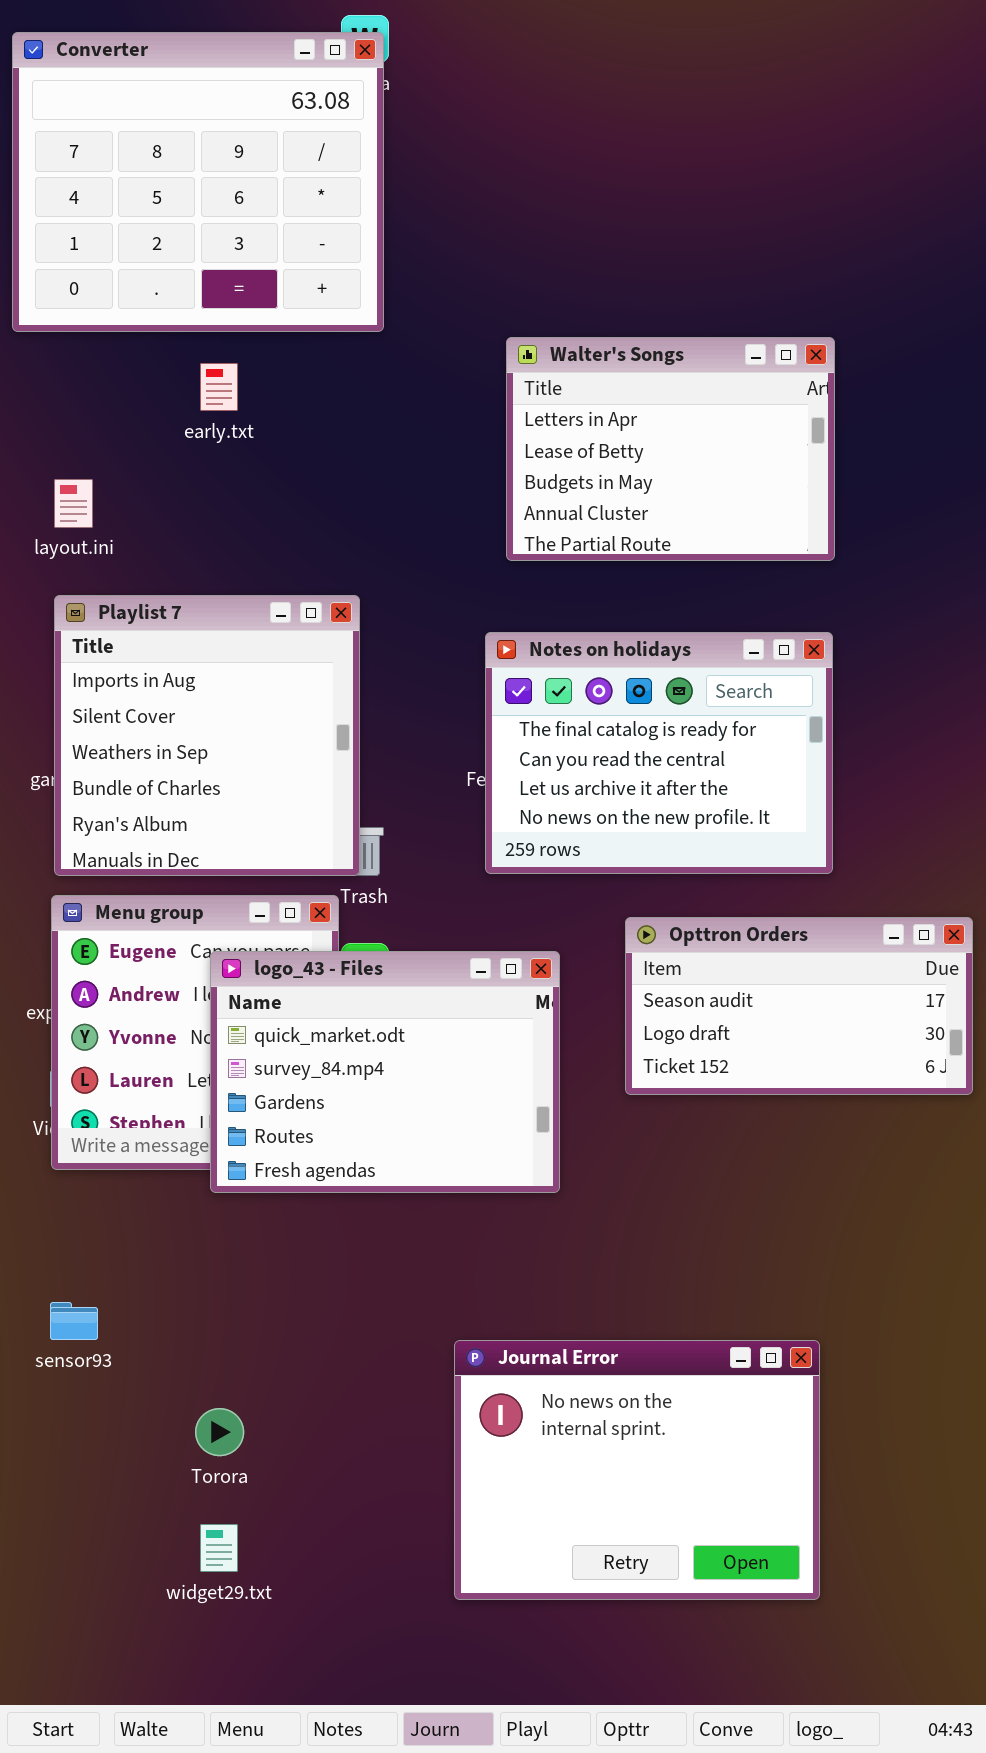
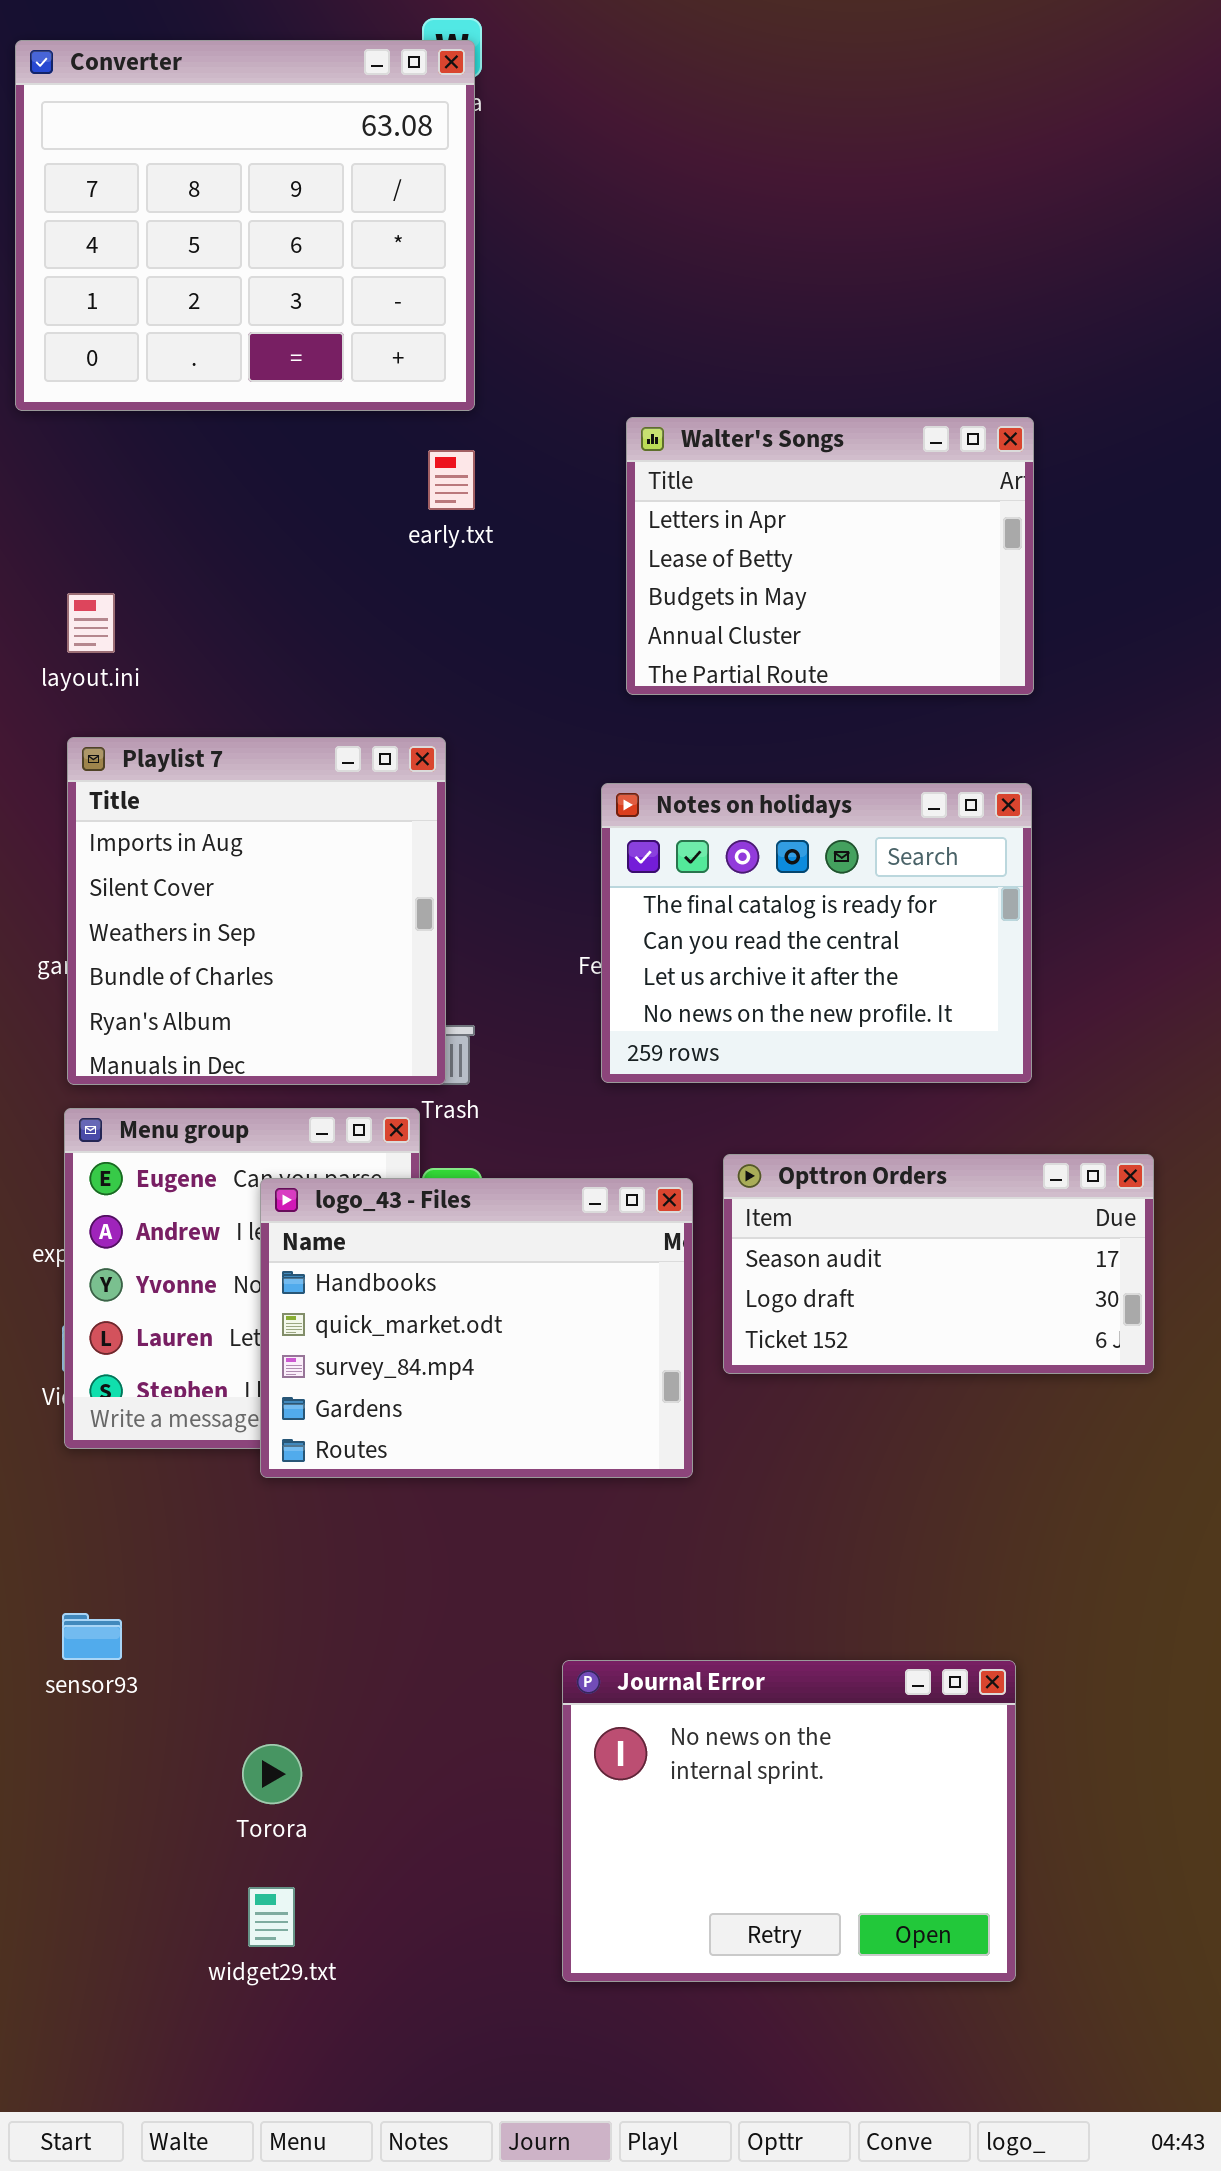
early.txt: [200,363,238,411] -> [428,450,475,510], moved
Opttron Orders: [625,917,973,1095] -> [723,1154,1154,1374], moved
logo_43 - Files: [210,951,560,1193] -> [260,1178,693,1478], scrolled up 1 row

